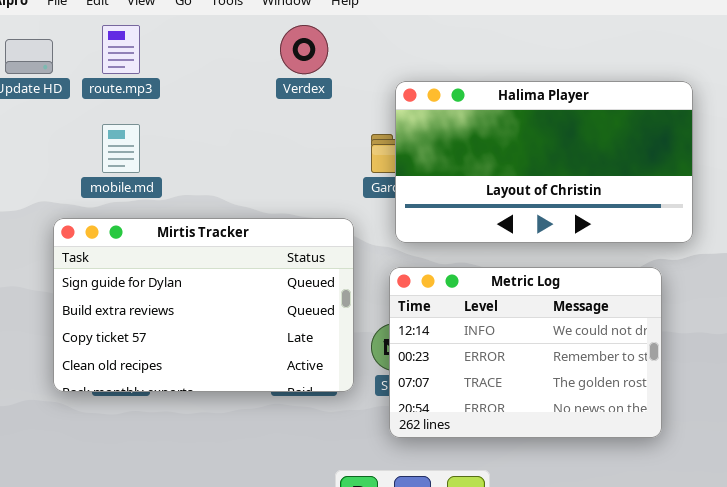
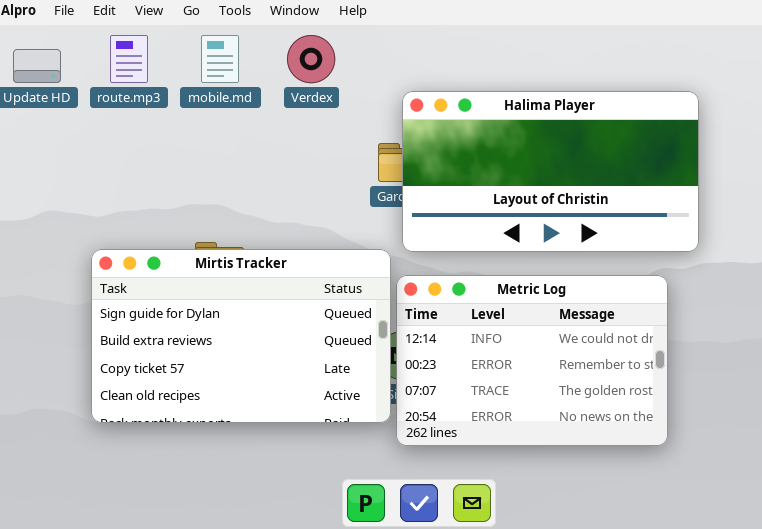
mobile.md: [102,124,140,173] -> [201,35,239,83], moved
Mirtis Tracker: [53,218,354,392] -> [91,249,391,423], moved

